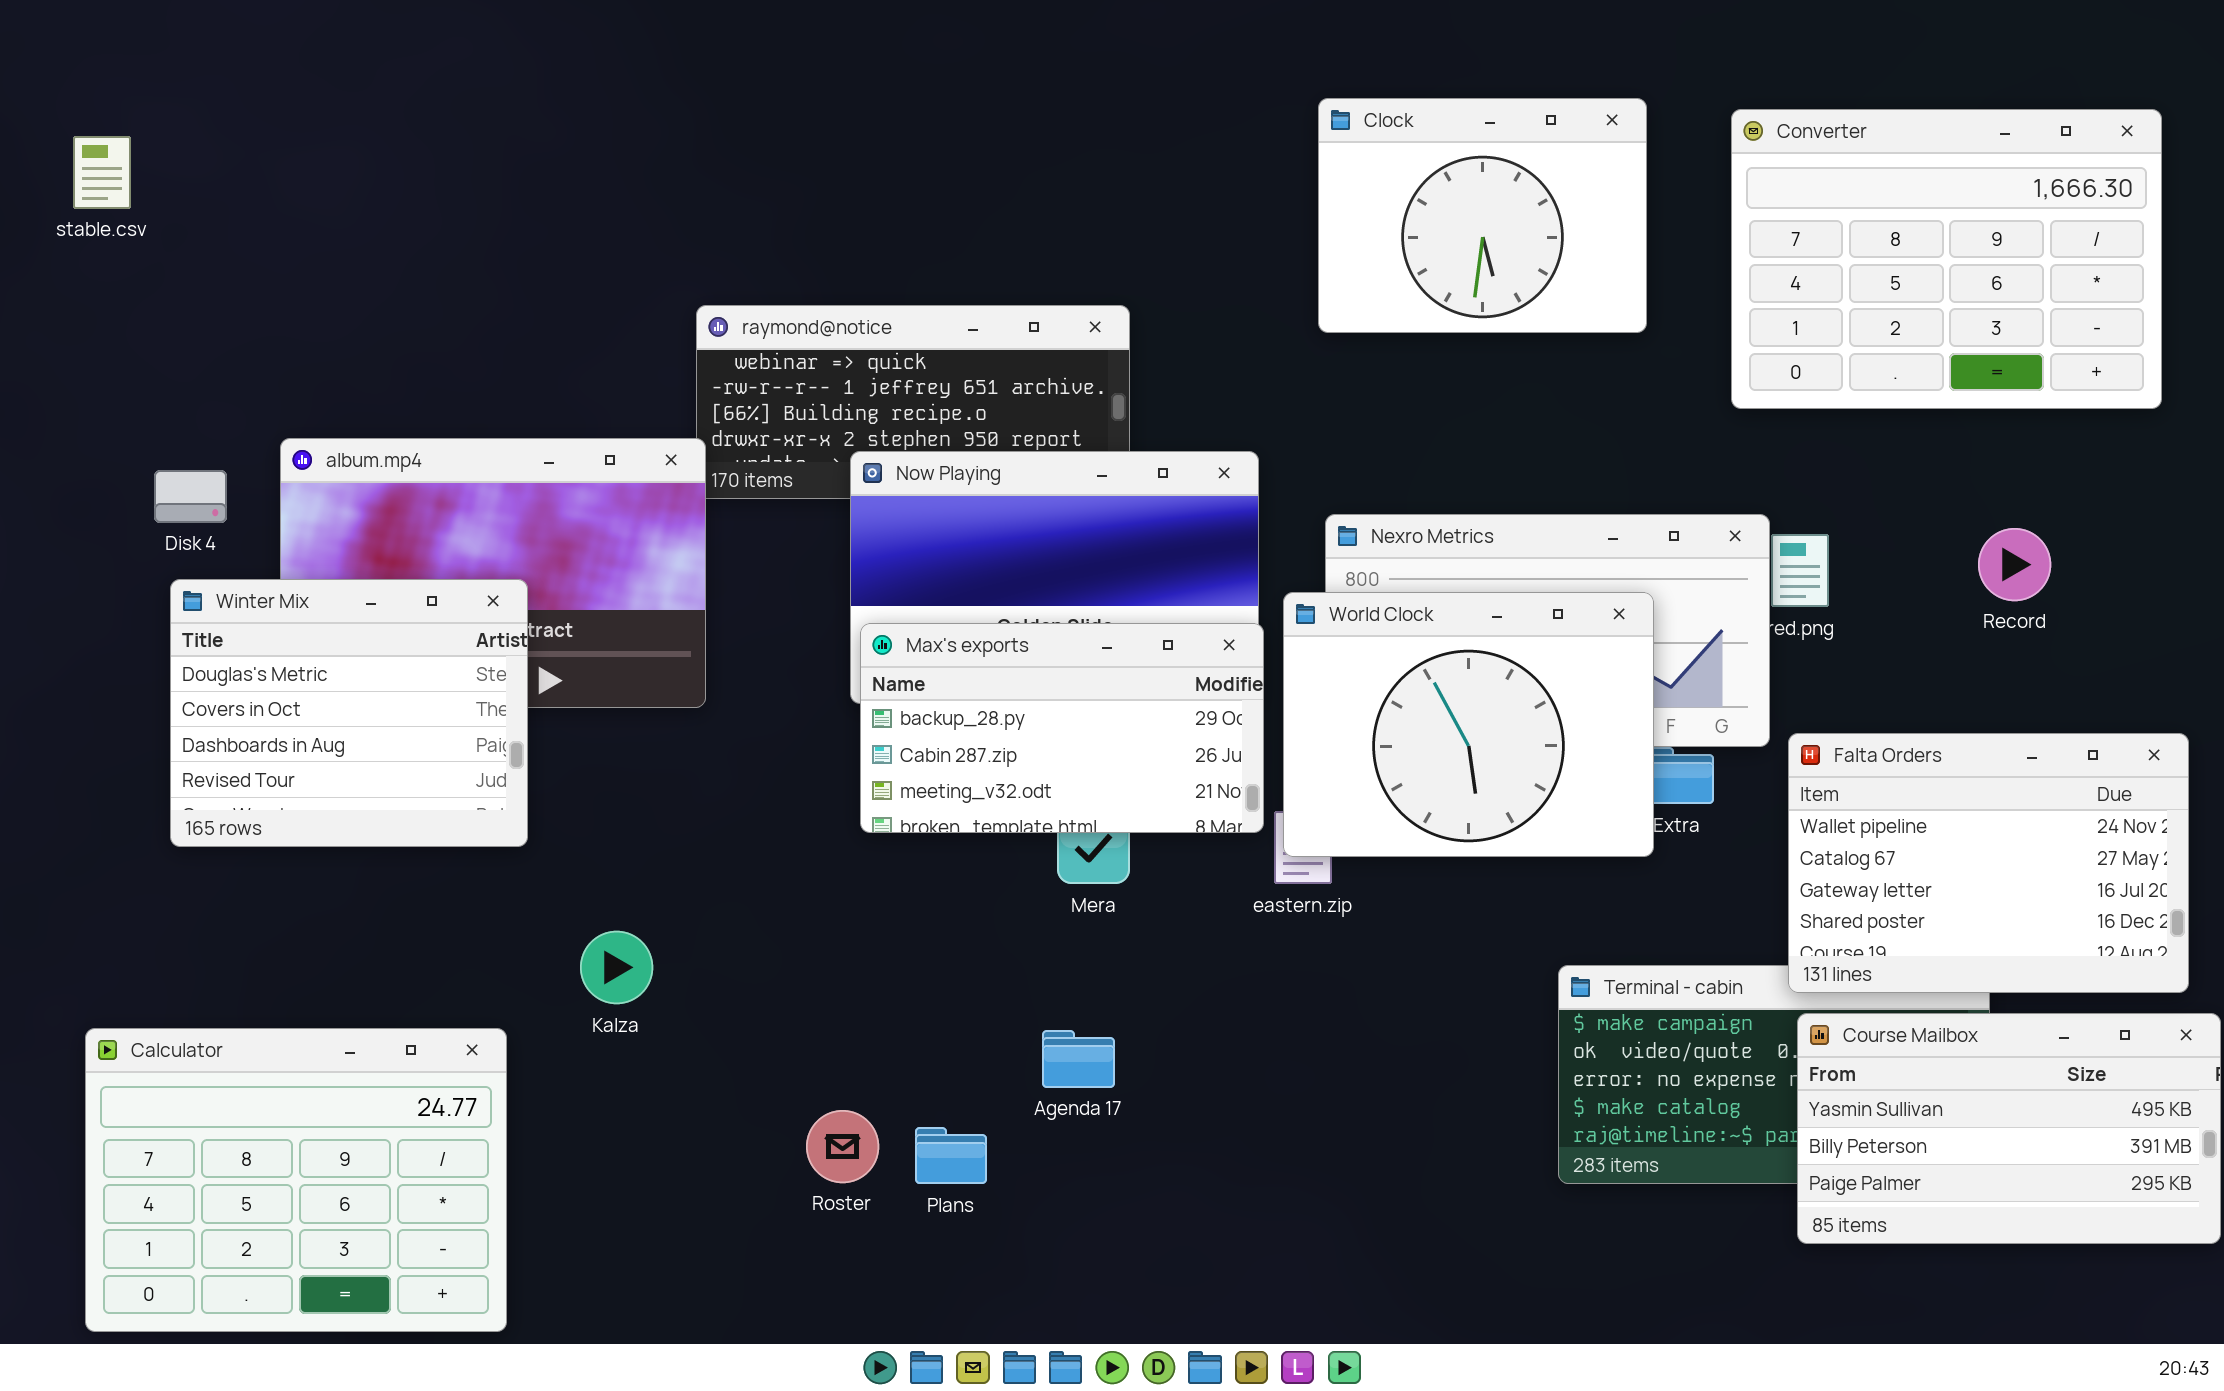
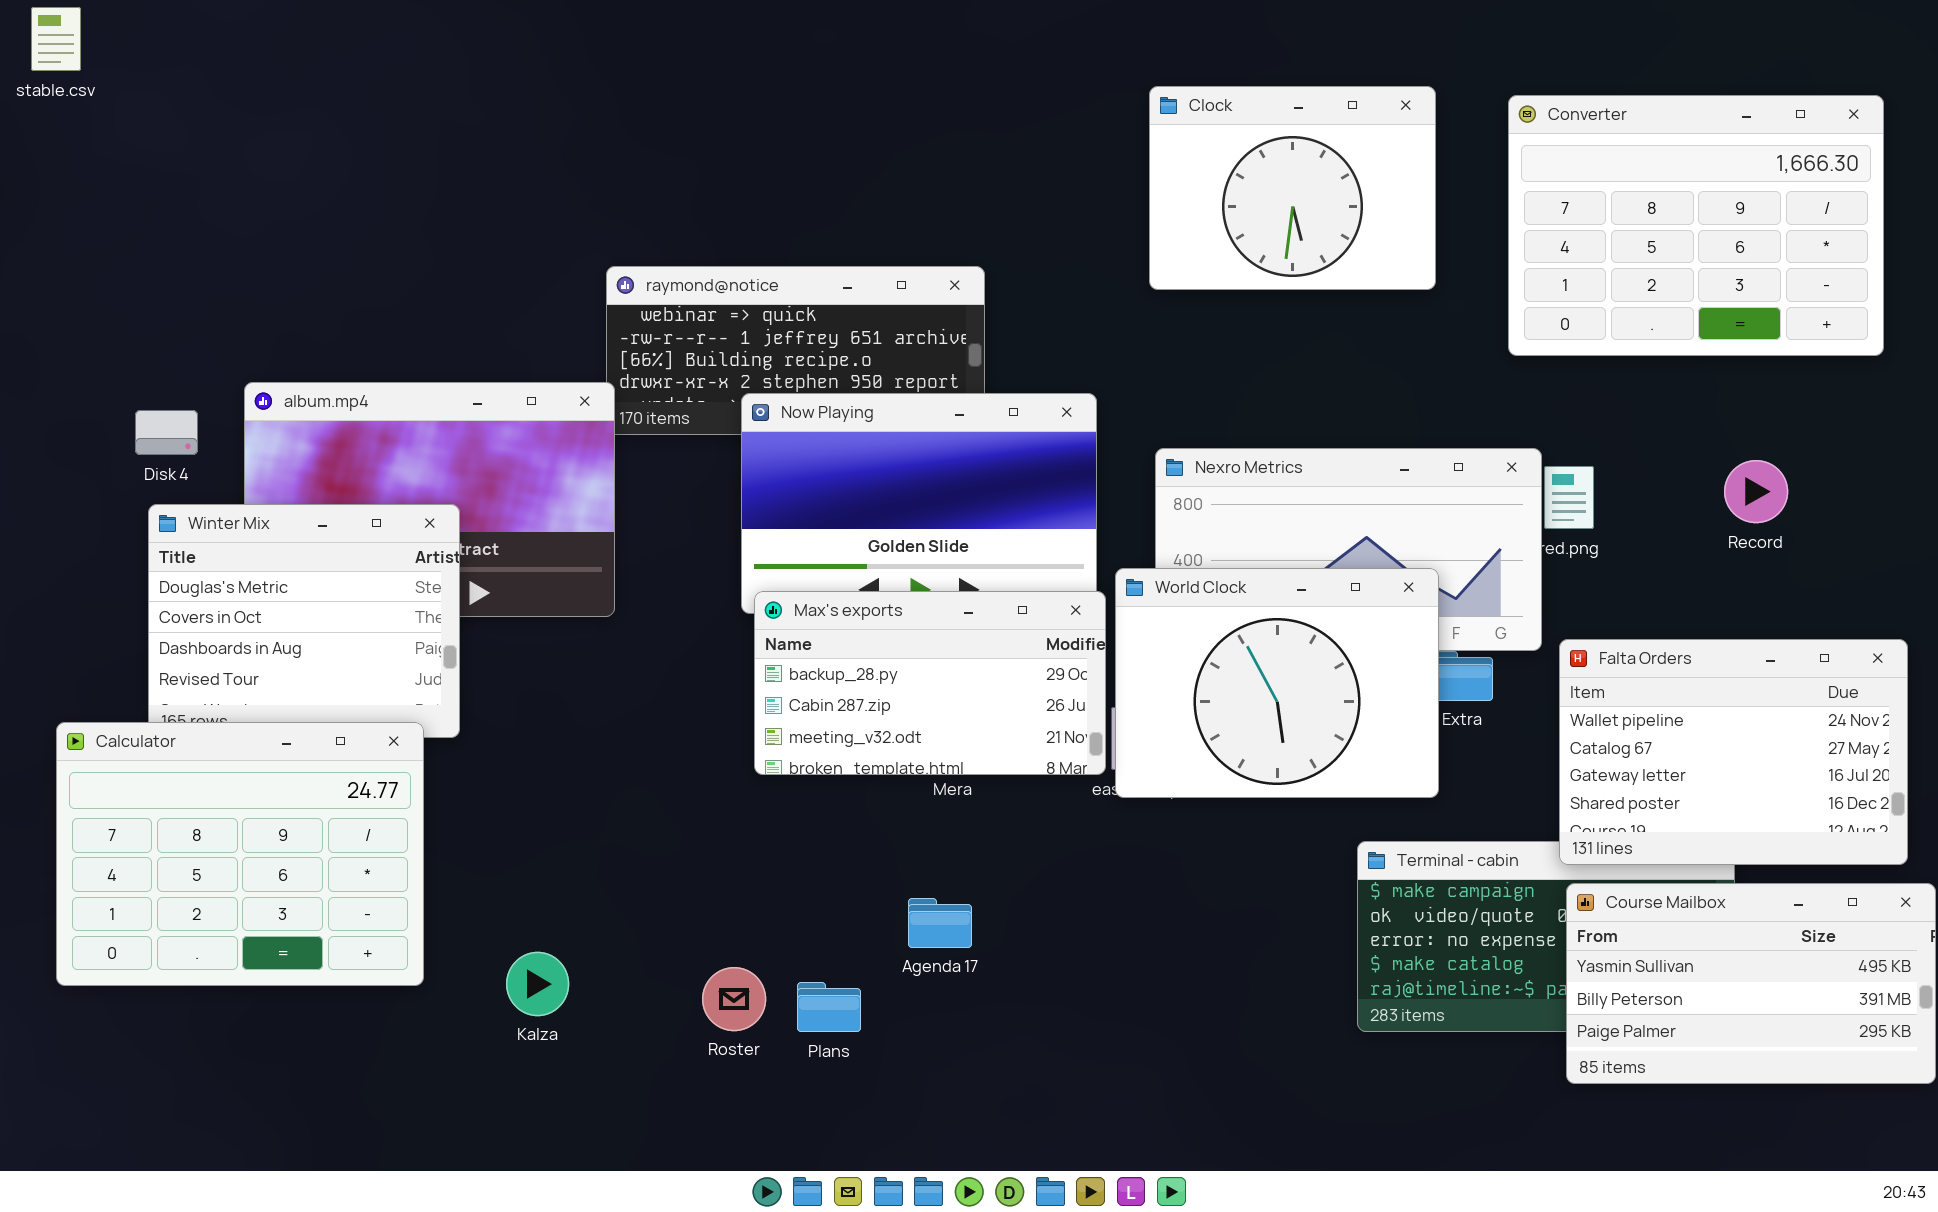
stable.csv: [73,136,131,209] -> [31,7,81,71], moved
World Clock: [1283,592,1654,857] -> [1115,568,1439,798], moved
Max's exports: [860,623,1264,833] -> [754,591,1106,775], moved
Kalza: [580,931,653,1004] -> [506,952,569,1016], moved
Calculator: [85,1028,507,1332] -> [56,722,424,986], moved

